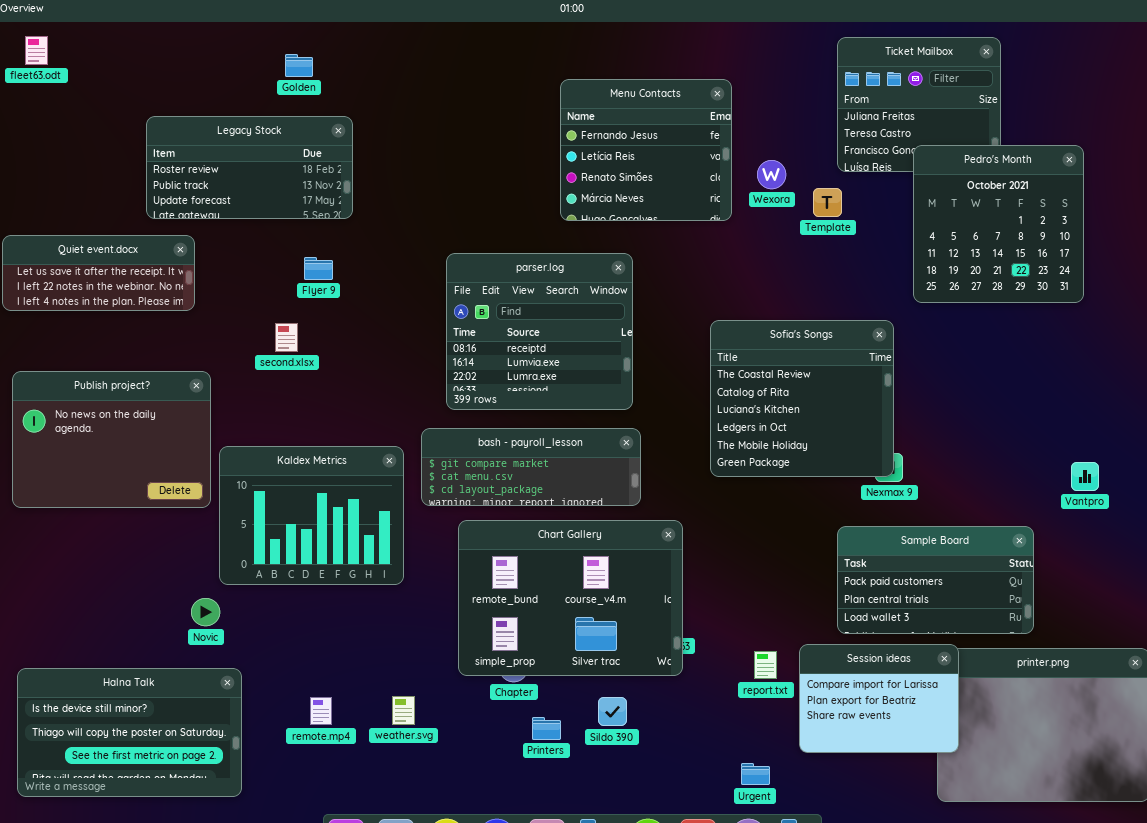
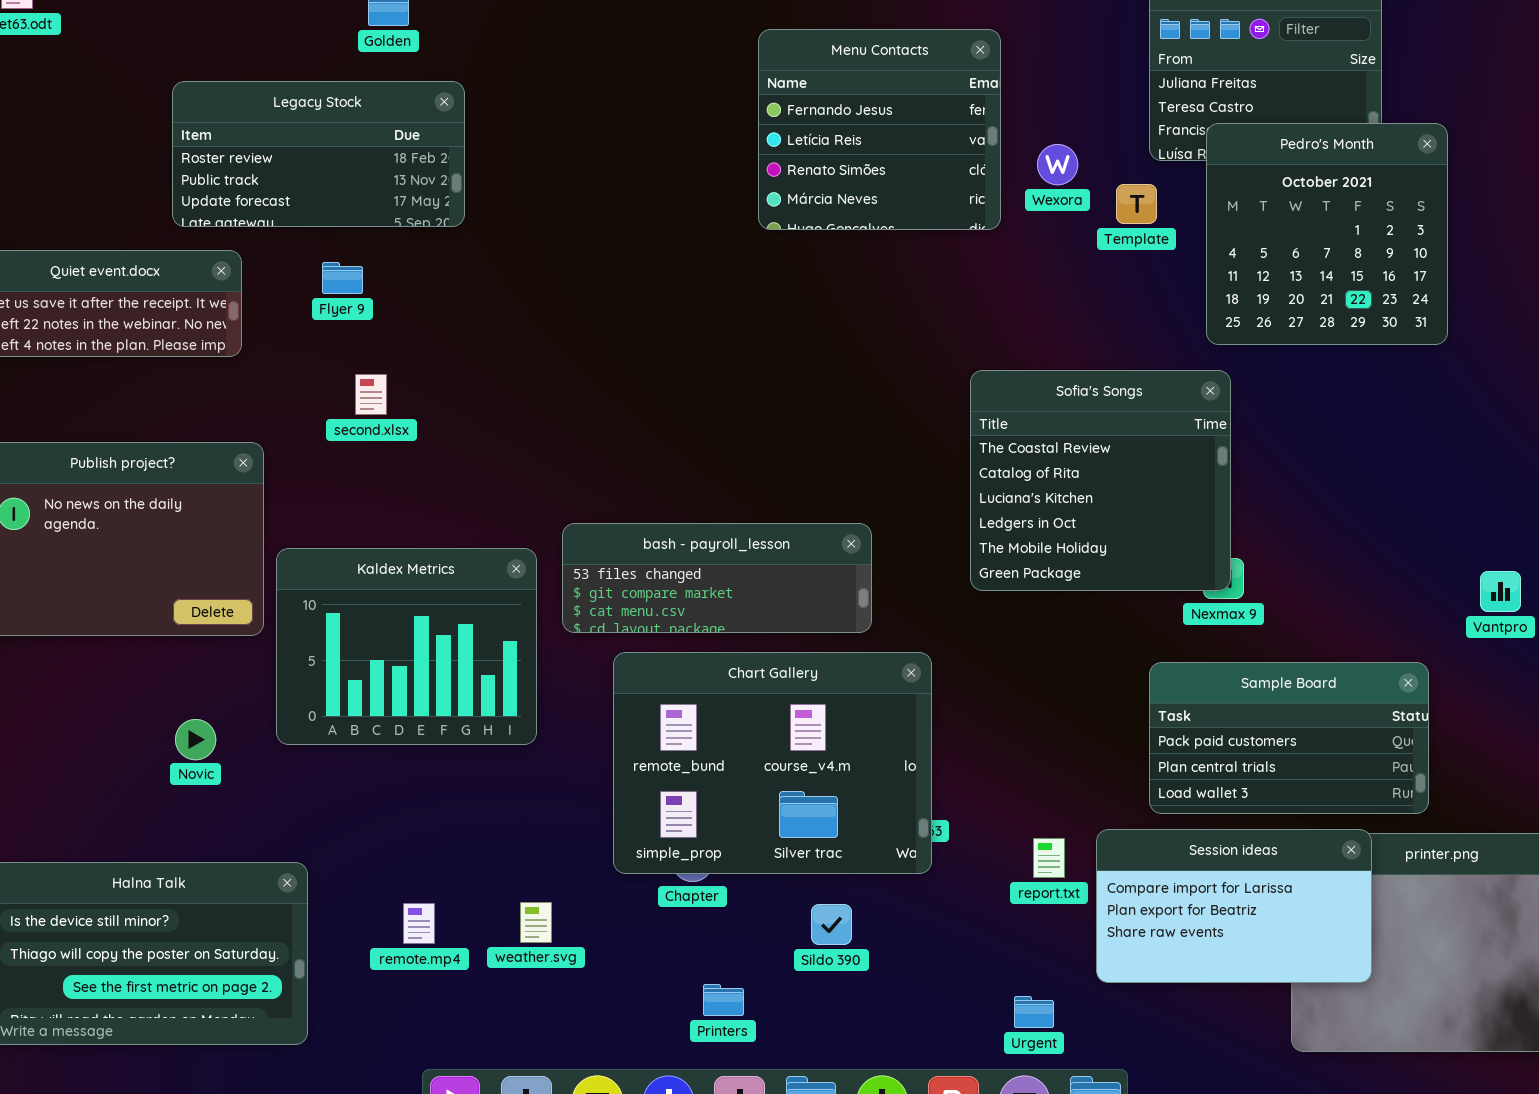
Pedro's Month: [913,145,1084,303] -> [1206,123,1448,345], moved
parser.log: [446,253,633,410] -> none, closed
Flyer 9: [304,257,333,280] -> [322,262,363,294], moved
bash - payroll_lesson: [421,428,641,506] -> [562,523,872,633], scrolled up 1 row
Novic: [191,598,220,626] -> [175,719,216,760], moved
Session ideas: [799,644,959,753] -> [1096,829,1372,983], resized
Printers: [532,717,561,740] -> [703,984,744,1016], moved

